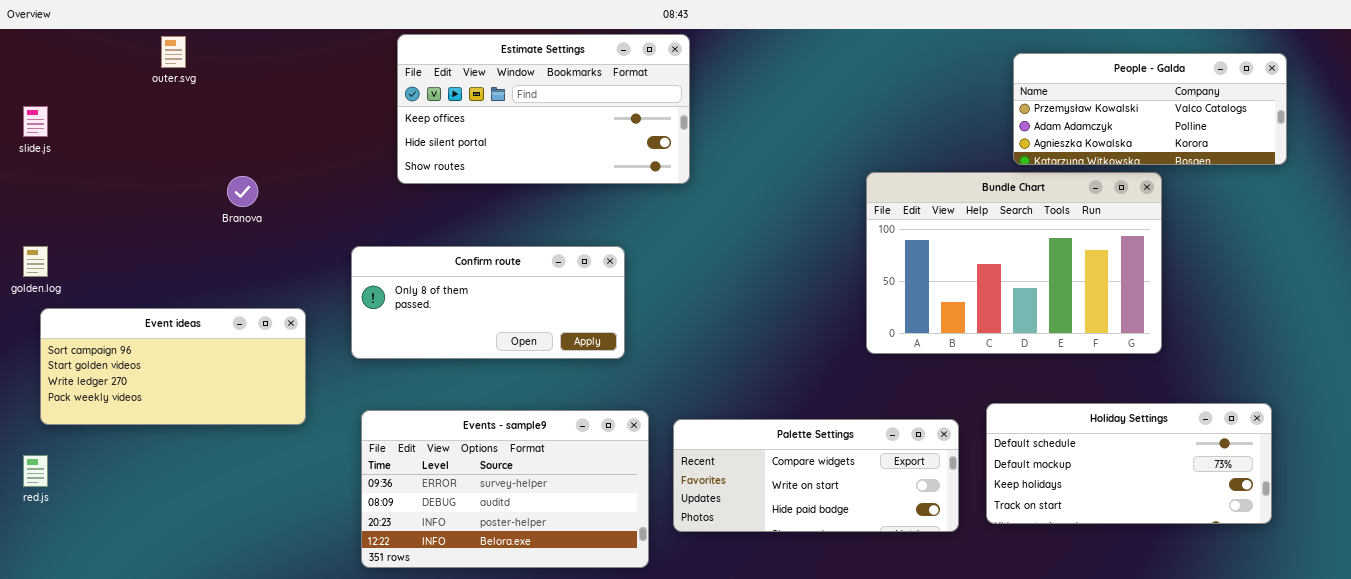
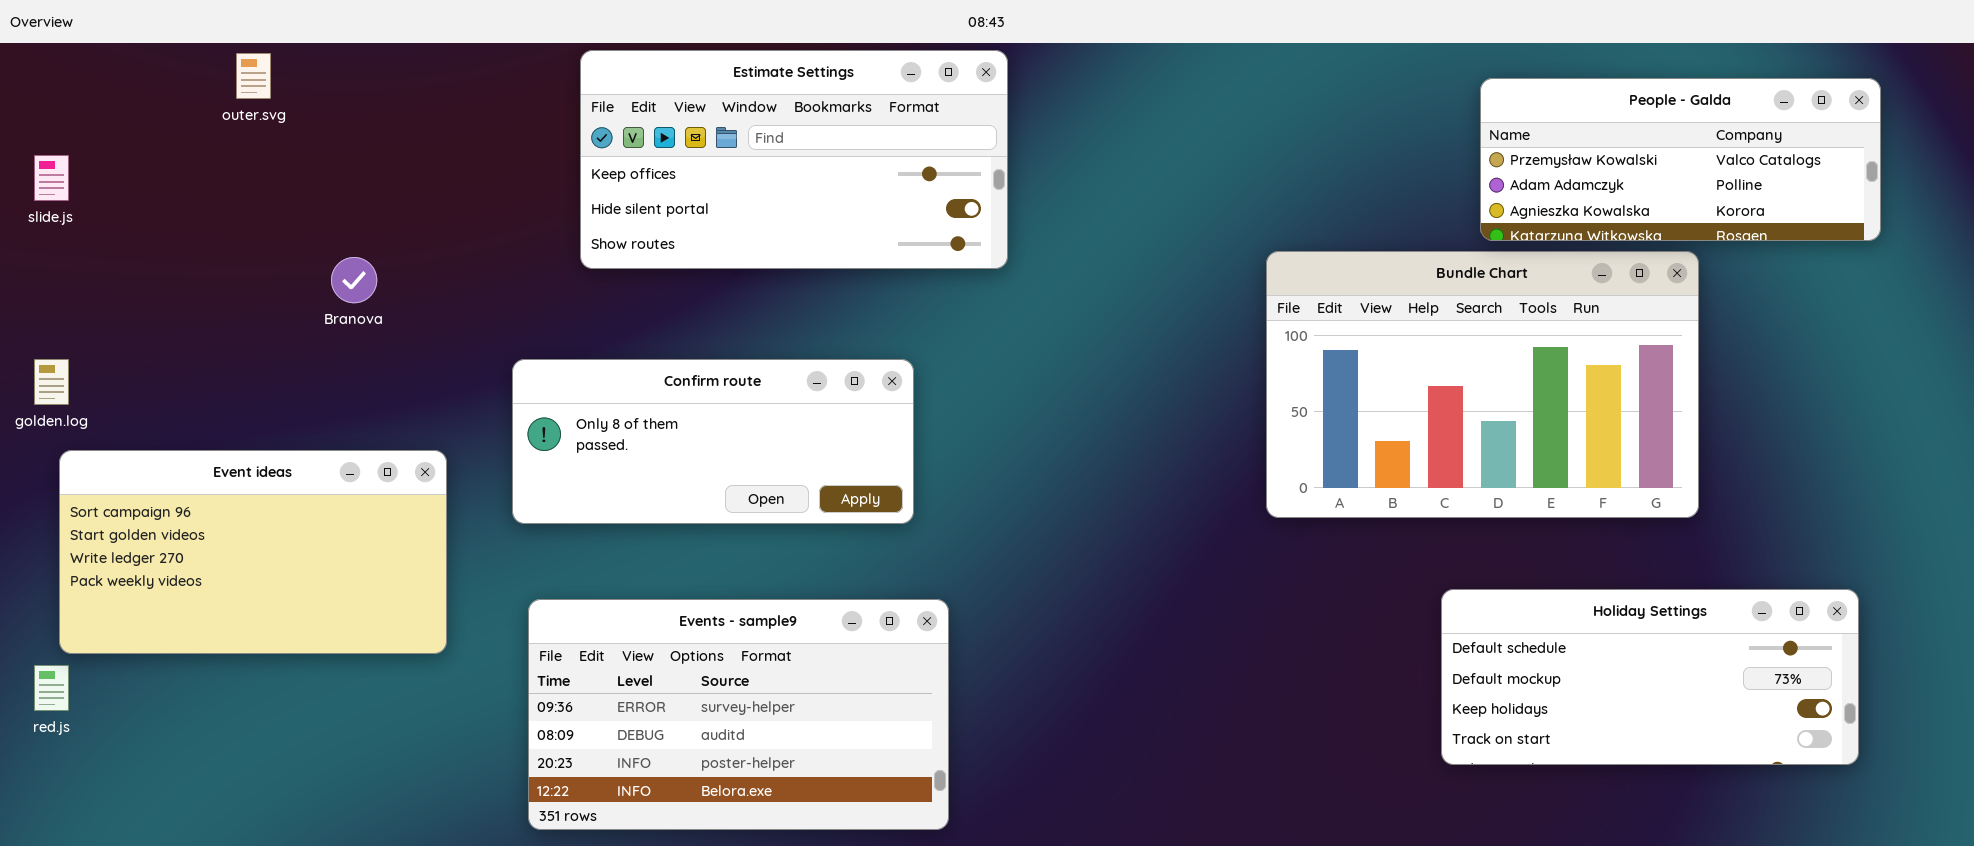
Event ideas: [40,308,306,425] -> [59,450,447,654], resized
Palette Settings: [673,419,959,532] -> none, closed

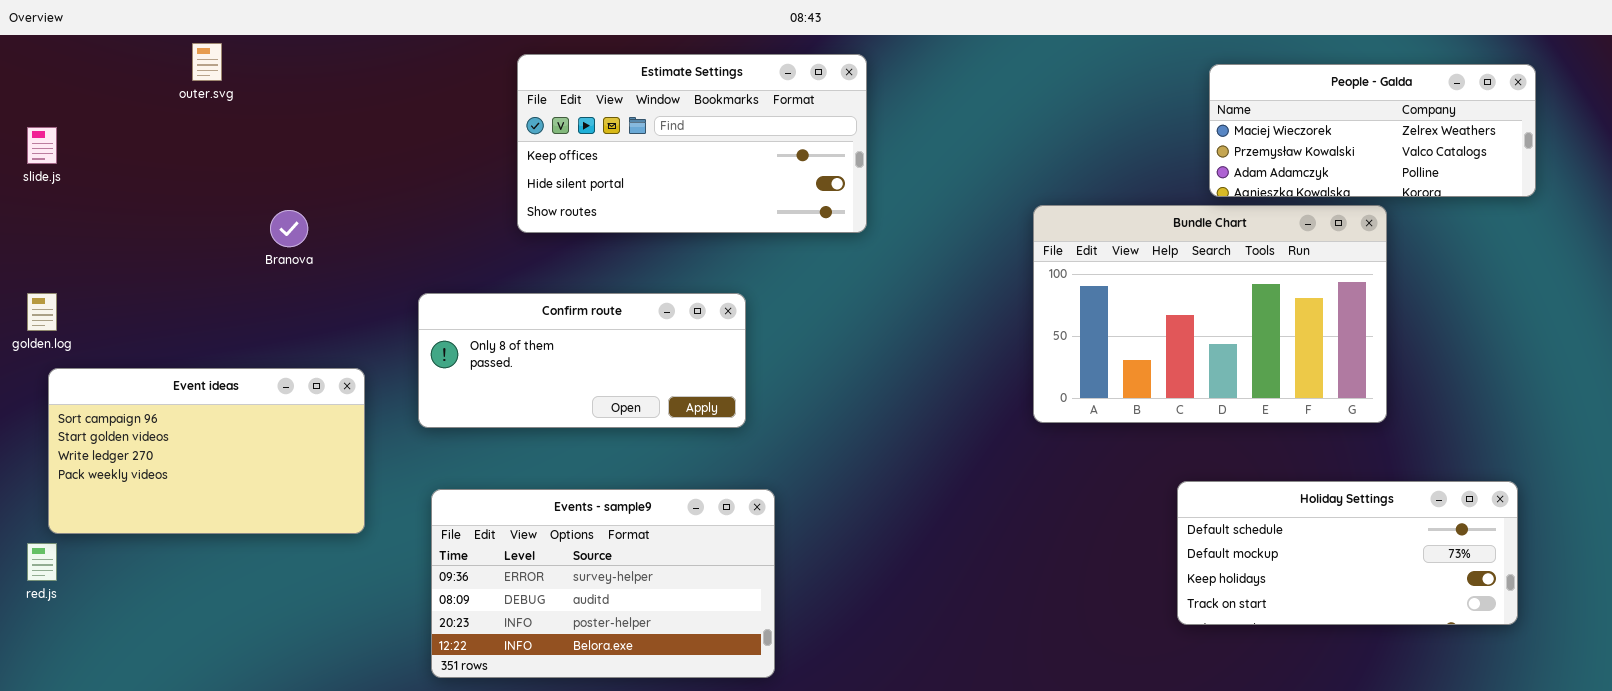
Estimate Settings: [580,50,1008,269] -> [517,54,867,233], moved
People - Galda: [1480,78,1881,241] -> [1209,64,1536,197], scrolled up 1 row

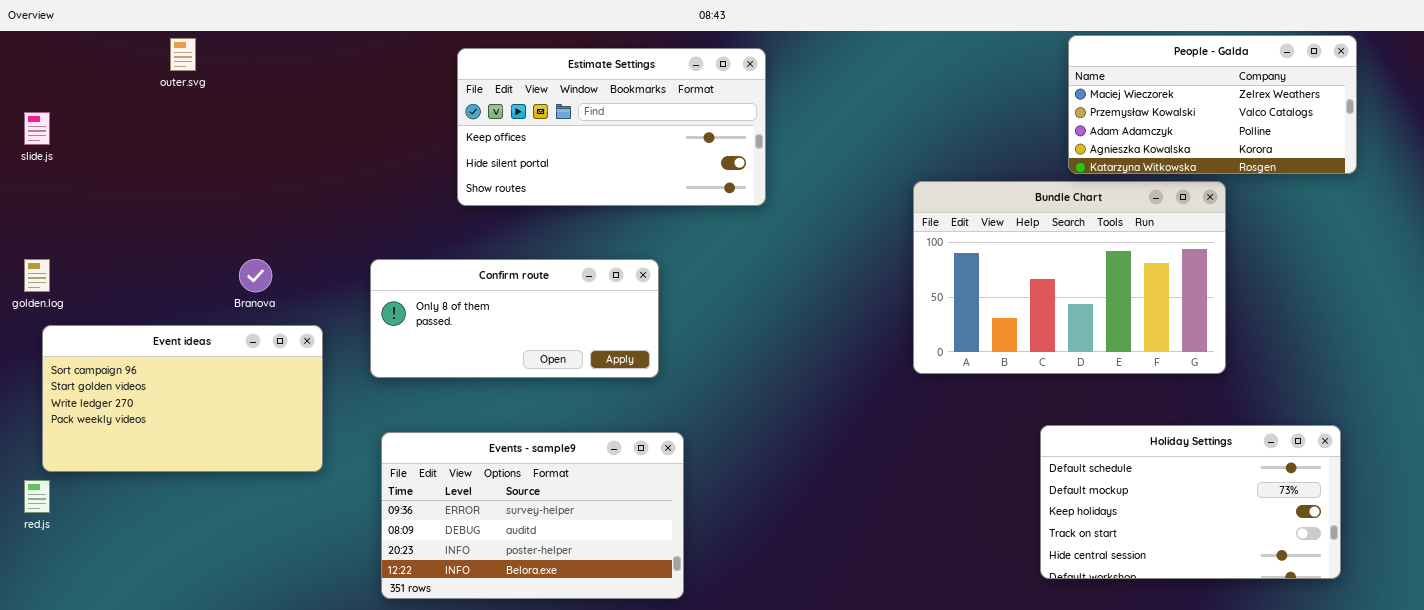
People - Galda: [1209,64,1536,197] -> [1068,35,1357,174], resized
Branova: [270,210,308,247] -> [239,259,272,292], moved
Holiday Settings: [1177,481,1518,625] -> [1040,425,1341,579], resized

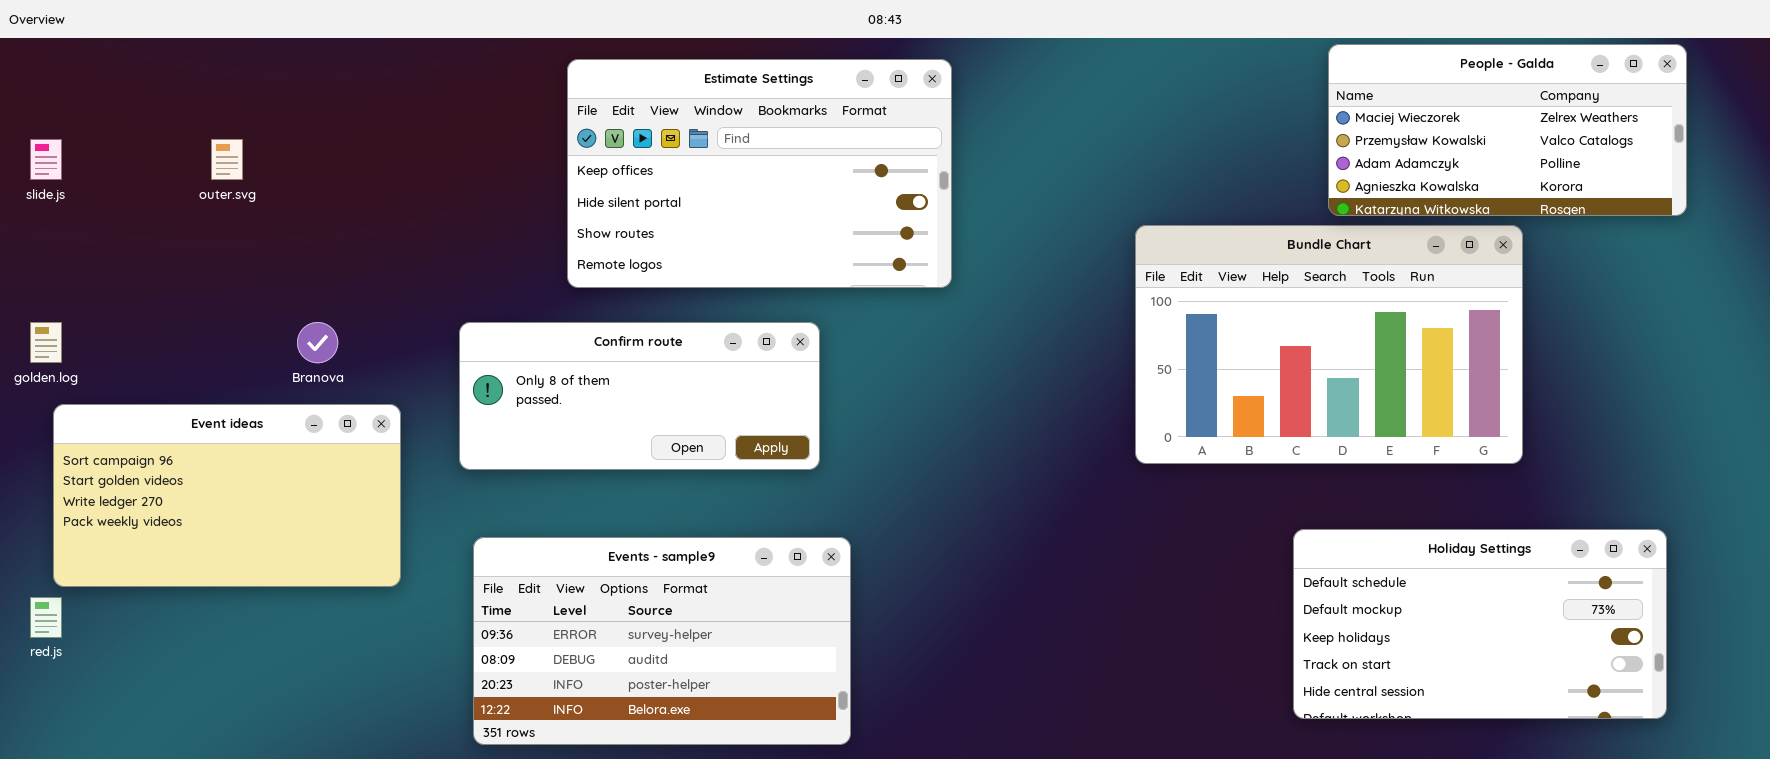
outer.svg: [170,38,196,71] -> [211,139,243,180], moved
Estimate Settings: [457,48,766,206] -> [567,59,952,288], resized

